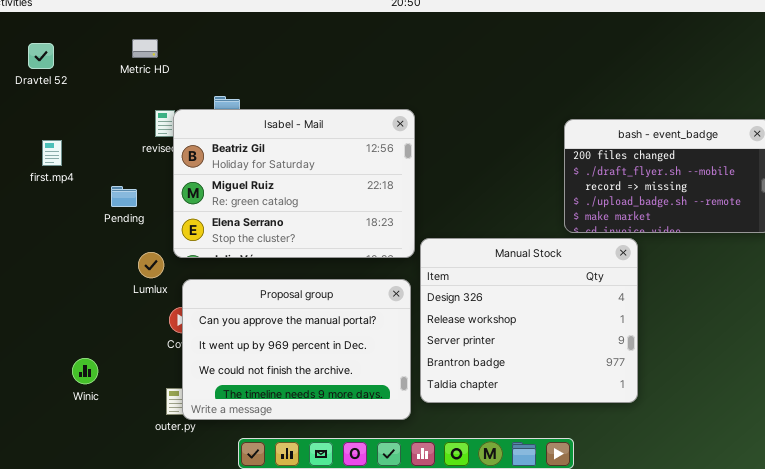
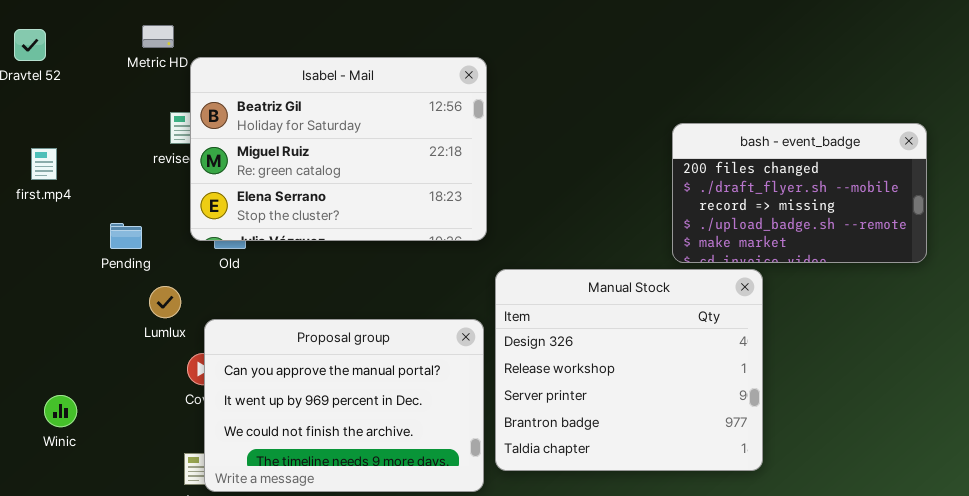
Isabel - Mail: [173,109,415,258] -> [190,57,487,241], moved
Pending: [111,186,137,207] -> [110,223,142,249], moved
Winic: [72,358,98,384] -> [44,395,77,427], moved

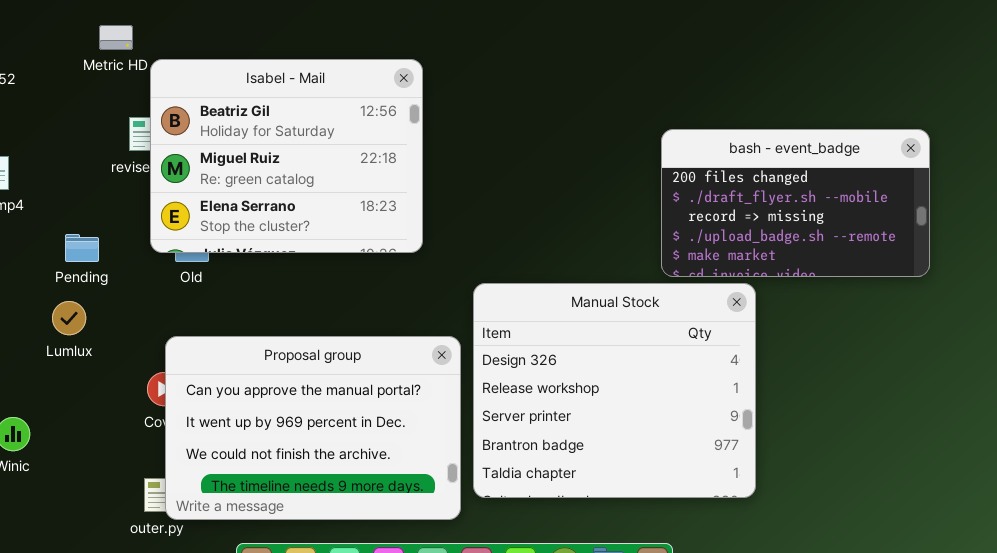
Isabel - Mail: [190,57,487,241] -> [150,59,423,253], resized
Lumlux: [149,286,181,318] -> [52,301,86,335], moved

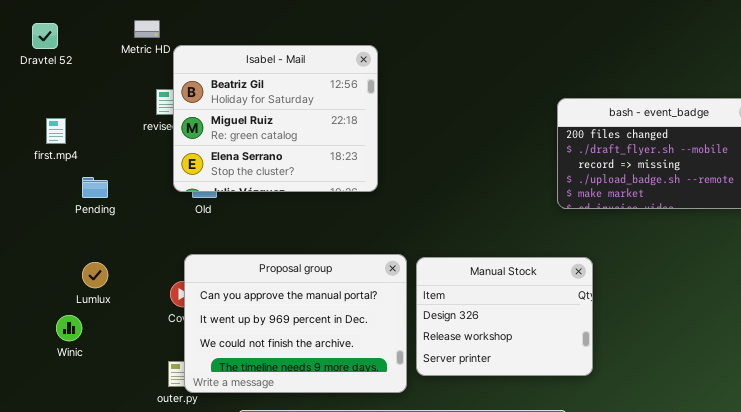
Pending: [65,234,99,262] -> [82,177,108,198], moved
Manual Stock: [473,283,756,498] -> [416,257,593,376], resized
Lumlux: [52,301,86,335] -> [82,262,108,288], moved

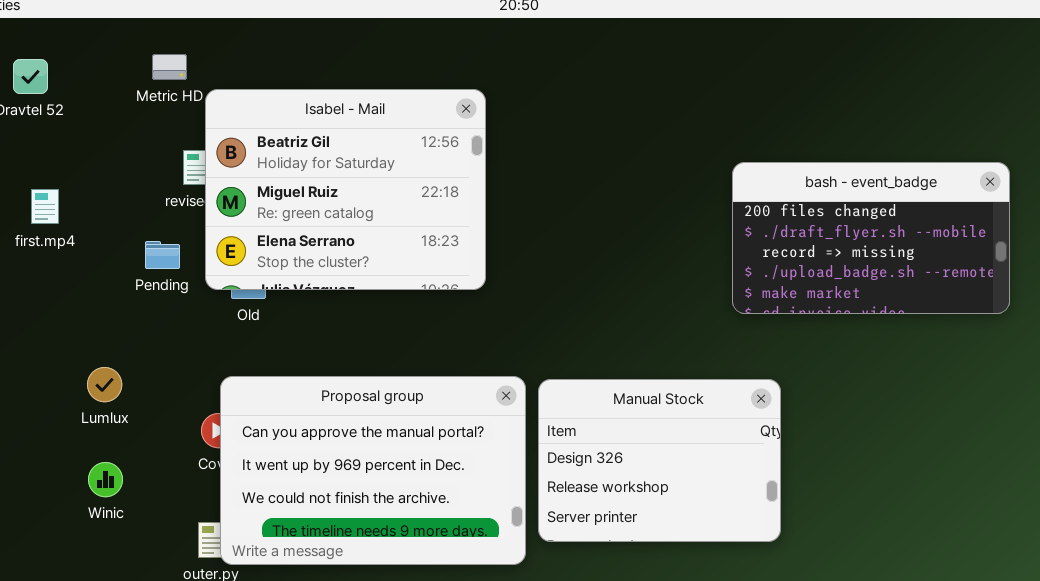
Pending: [82,177,108,198] -> [145,241,180,269], moved
Lumlux: [82,262,108,288] -> [87,367,122,402], moved
Winic: [56,315,82,341] -> [88,462,123,497], moved

